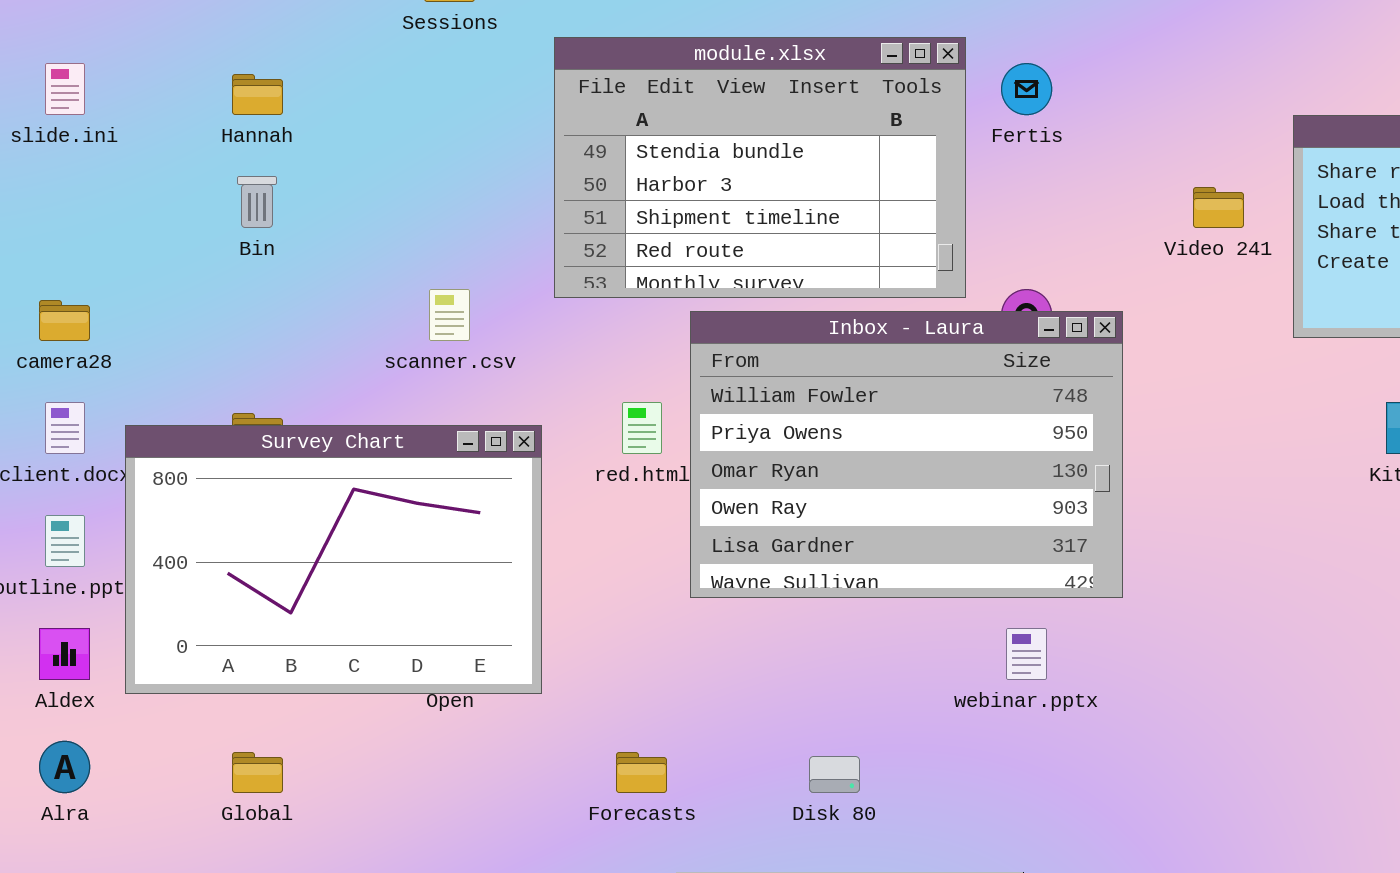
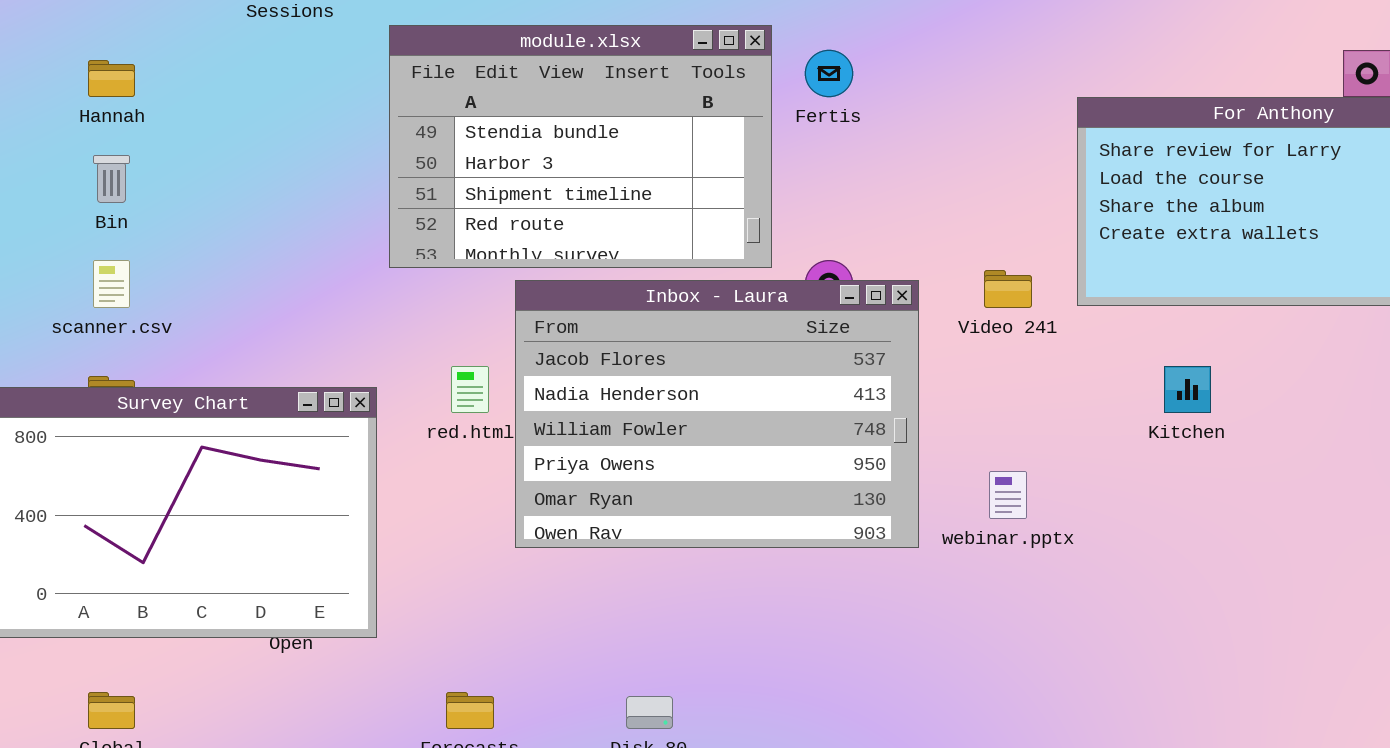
Video 241: [1193,187,1244,228] -> [984,270,1032,308], moved
scanner.csv: [429,289,470,341] -> [93,260,130,308], moved
Inbox - Laura: [690,311,1123,598] -> [515,280,919,548], scrolled up 2 rows
webinar.pptx: [1006,628,1047,680] -> [989,471,1027,519], moved

